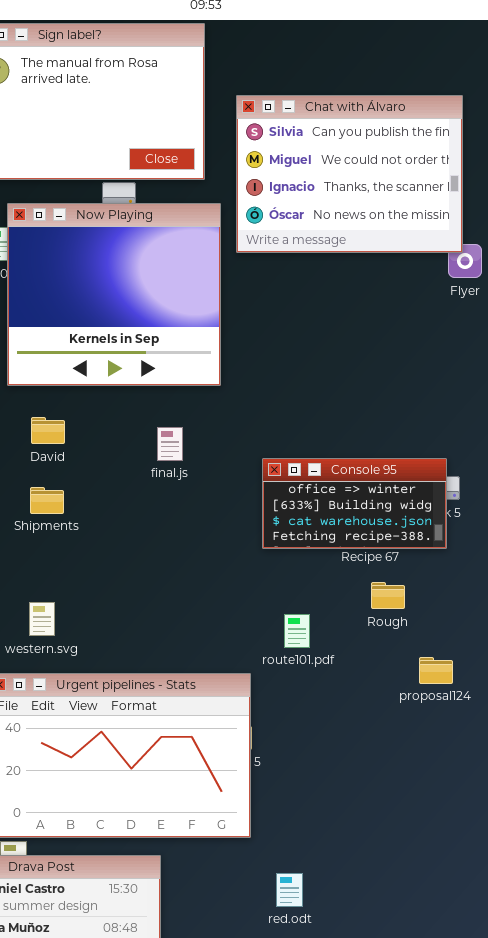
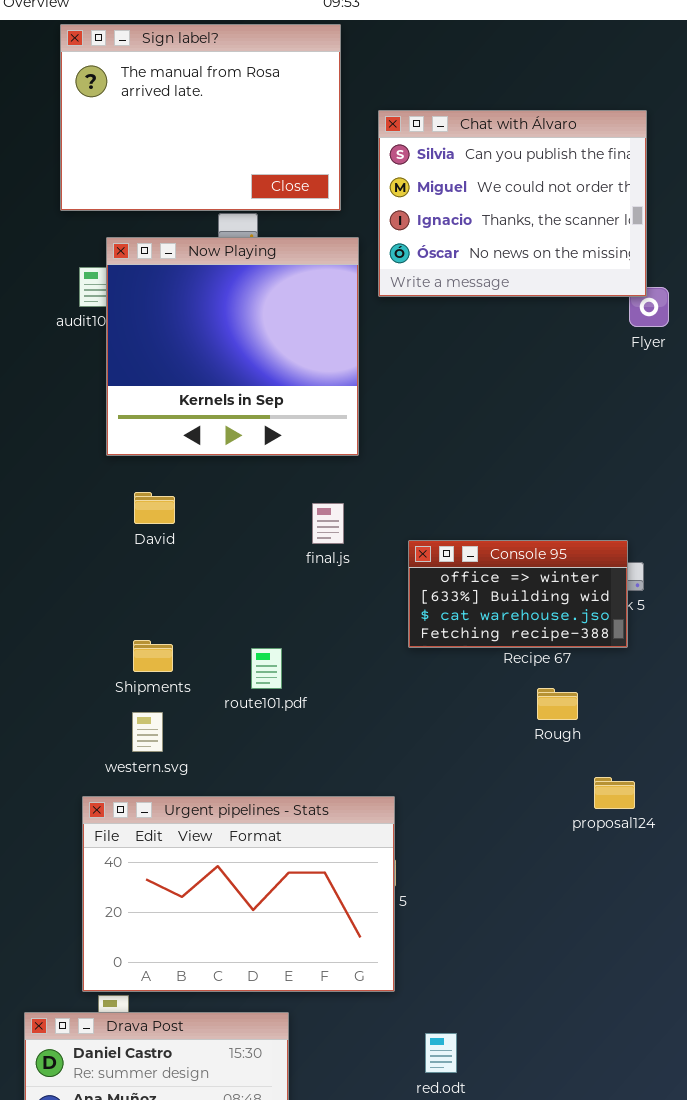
final.js: [157,427,183,461] -> [312,503,344,544], moved
Shipments: [30,487,64,514] -> [133,640,173,672], moved
route101.pdf: [284,614,310,648] -> [251,648,282,689], moved

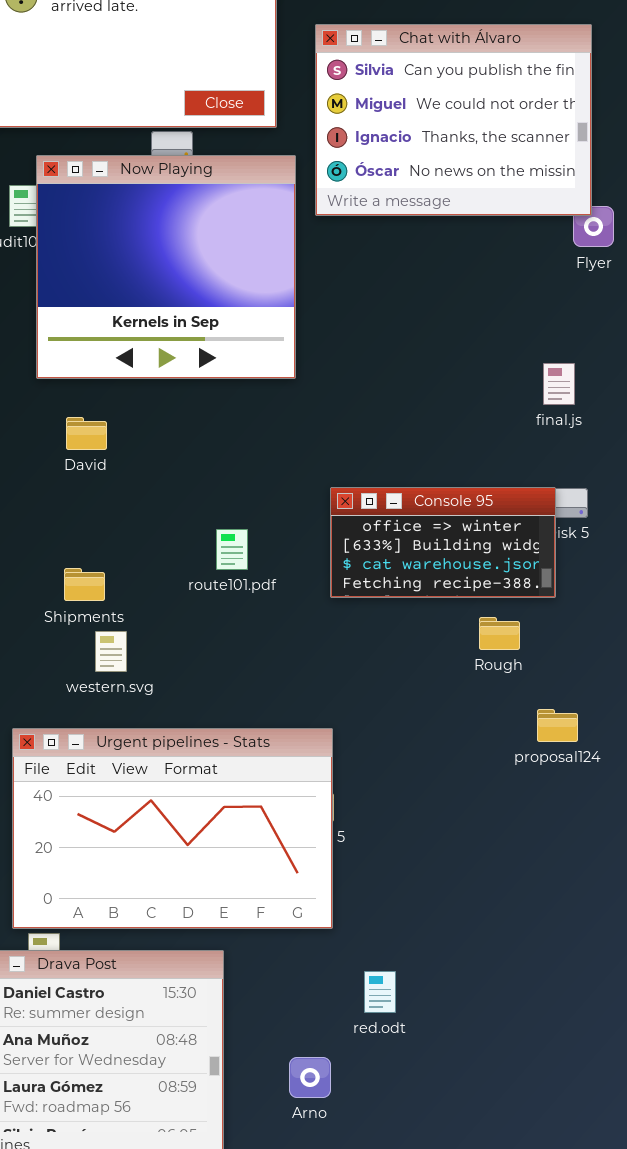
final.js: [312,503,344,544] -> [543,363,575,405], moved
Console 95: [408,540,628,648] -> [330,487,556,598], moved
route101.pdf: [251,648,282,689] -> [216,529,248,570], moved
western.svg: [132,712,163,752] -> [95,631,127,672], moved

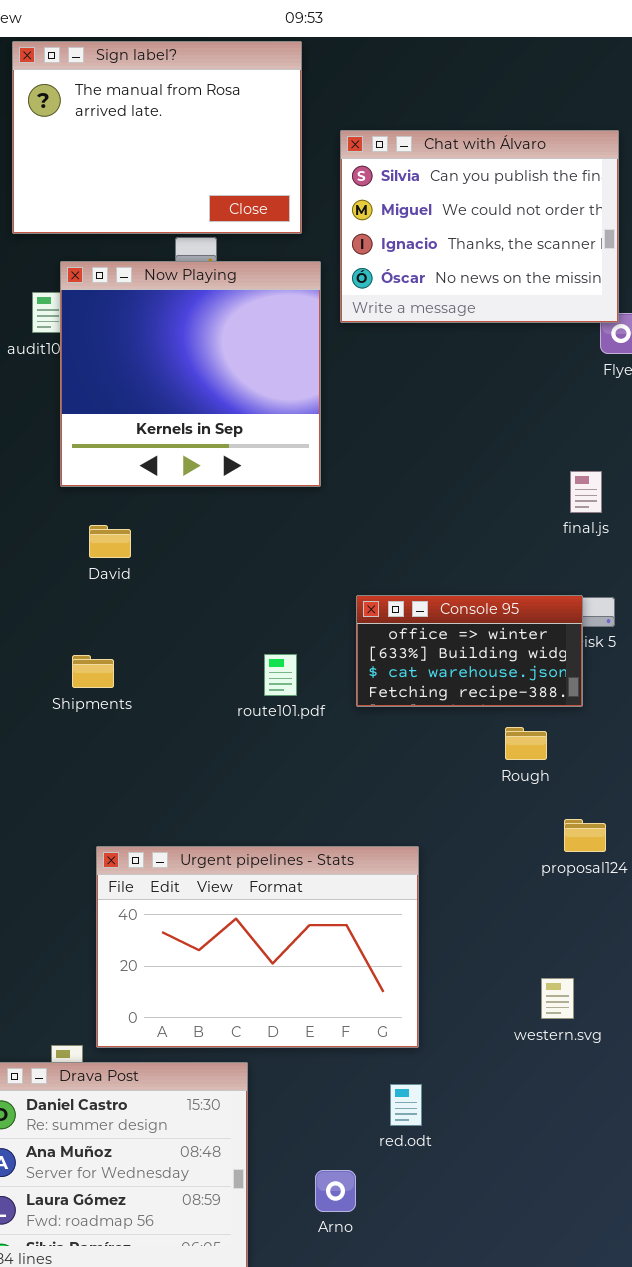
route101.pdf: [216,529,248,570] -> [264,654,297,696], moved
Shipments: [64,568,105,601] -> [72,655,114,688], moved
western.svg: [95,631,127,672] -> [541,978,574,1019], moved
Urgent pipelines - Stats: [12,728,333,929] -> [96,846,419,1048], moved

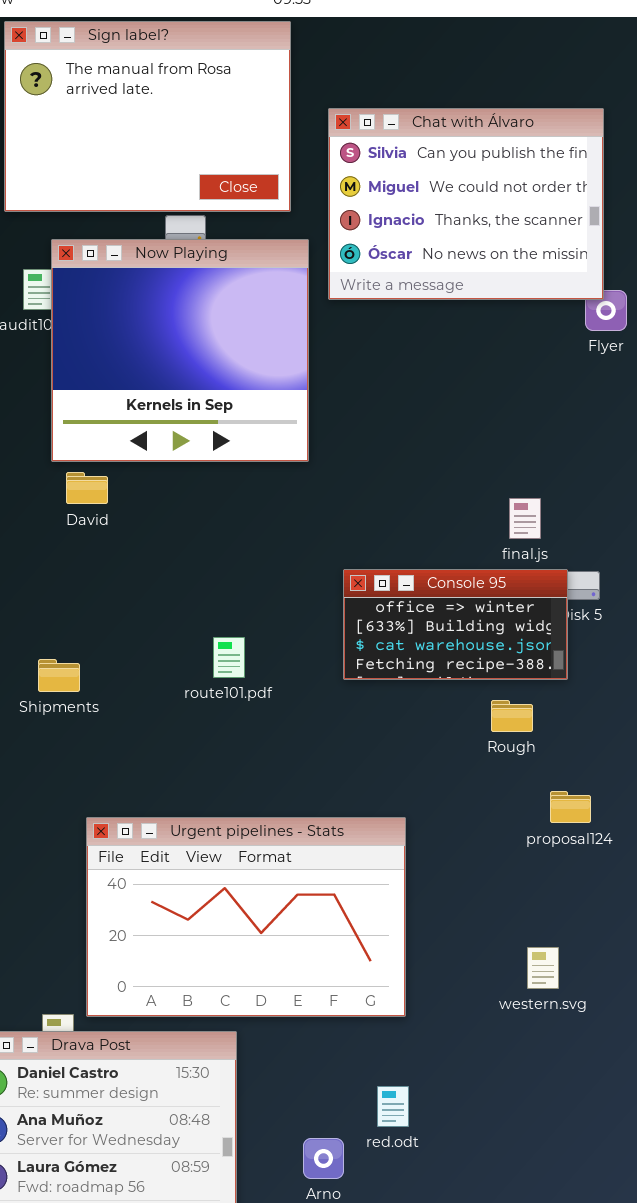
final.js: [570,471,602,513] -> [509,498,541,539], moved
David: [89,525,131,558] -> [66,472,108,504], moved
route101.pdf: [264,654,297,696] -> [213,637,245,678], moved
Shipments: [72,655,114,688] -> [38,659,80,692], moved
red.odt: [390,1084,422,1126] -> [377,1086,409,1127], moved

